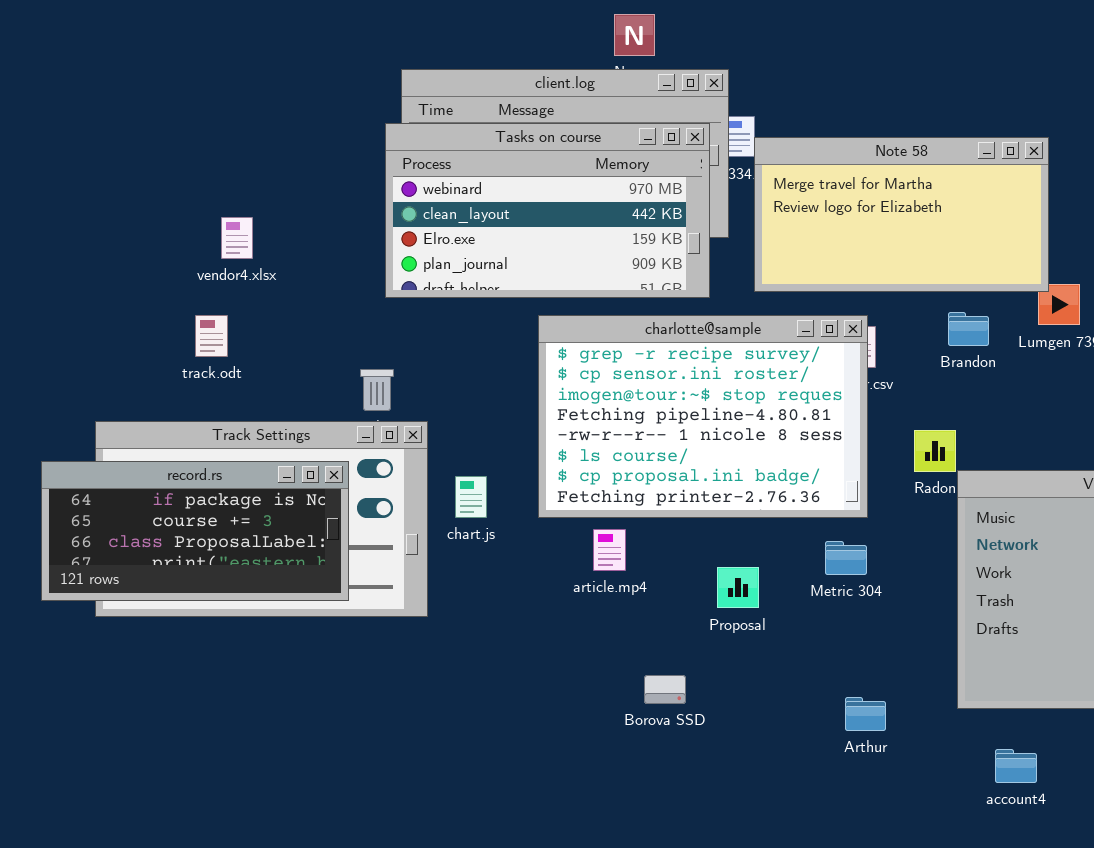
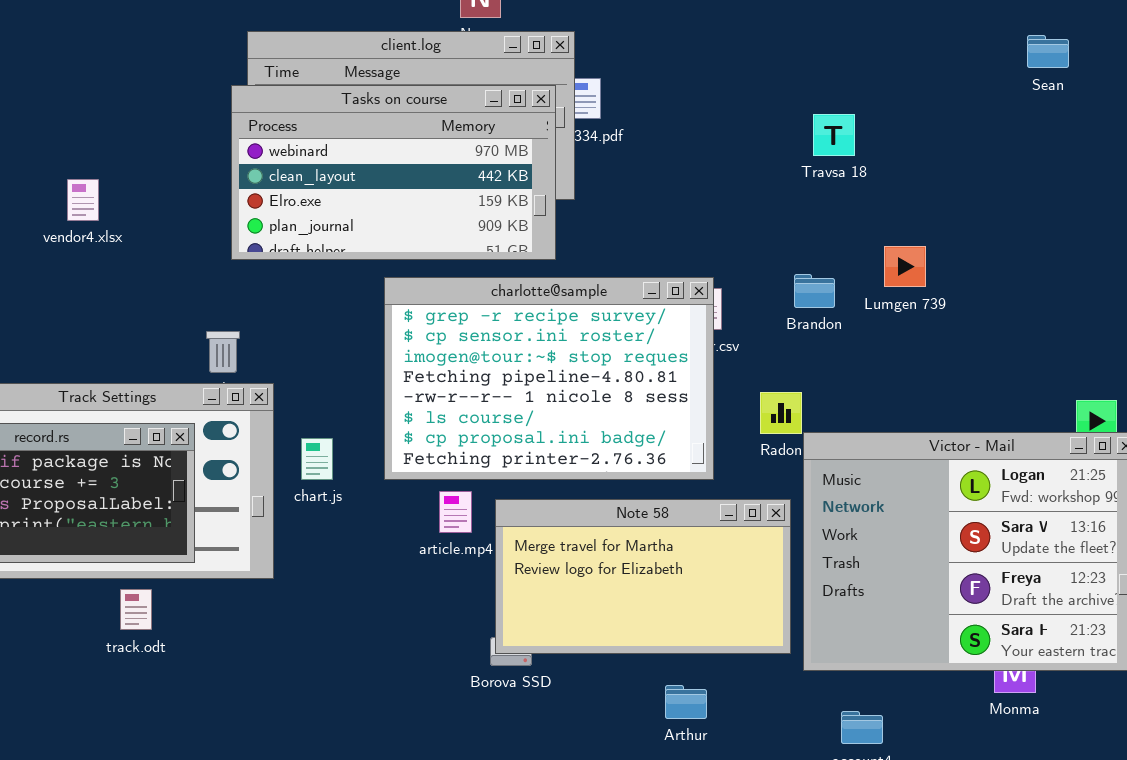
Note 58: [754,137,1049,292] -> [495,499,791,654], moved
track.odt: [195,315,228,357] -> [120,589,152,630], moved
Arthur: [845,697,886,731] -> [665,685,707,719], moved

